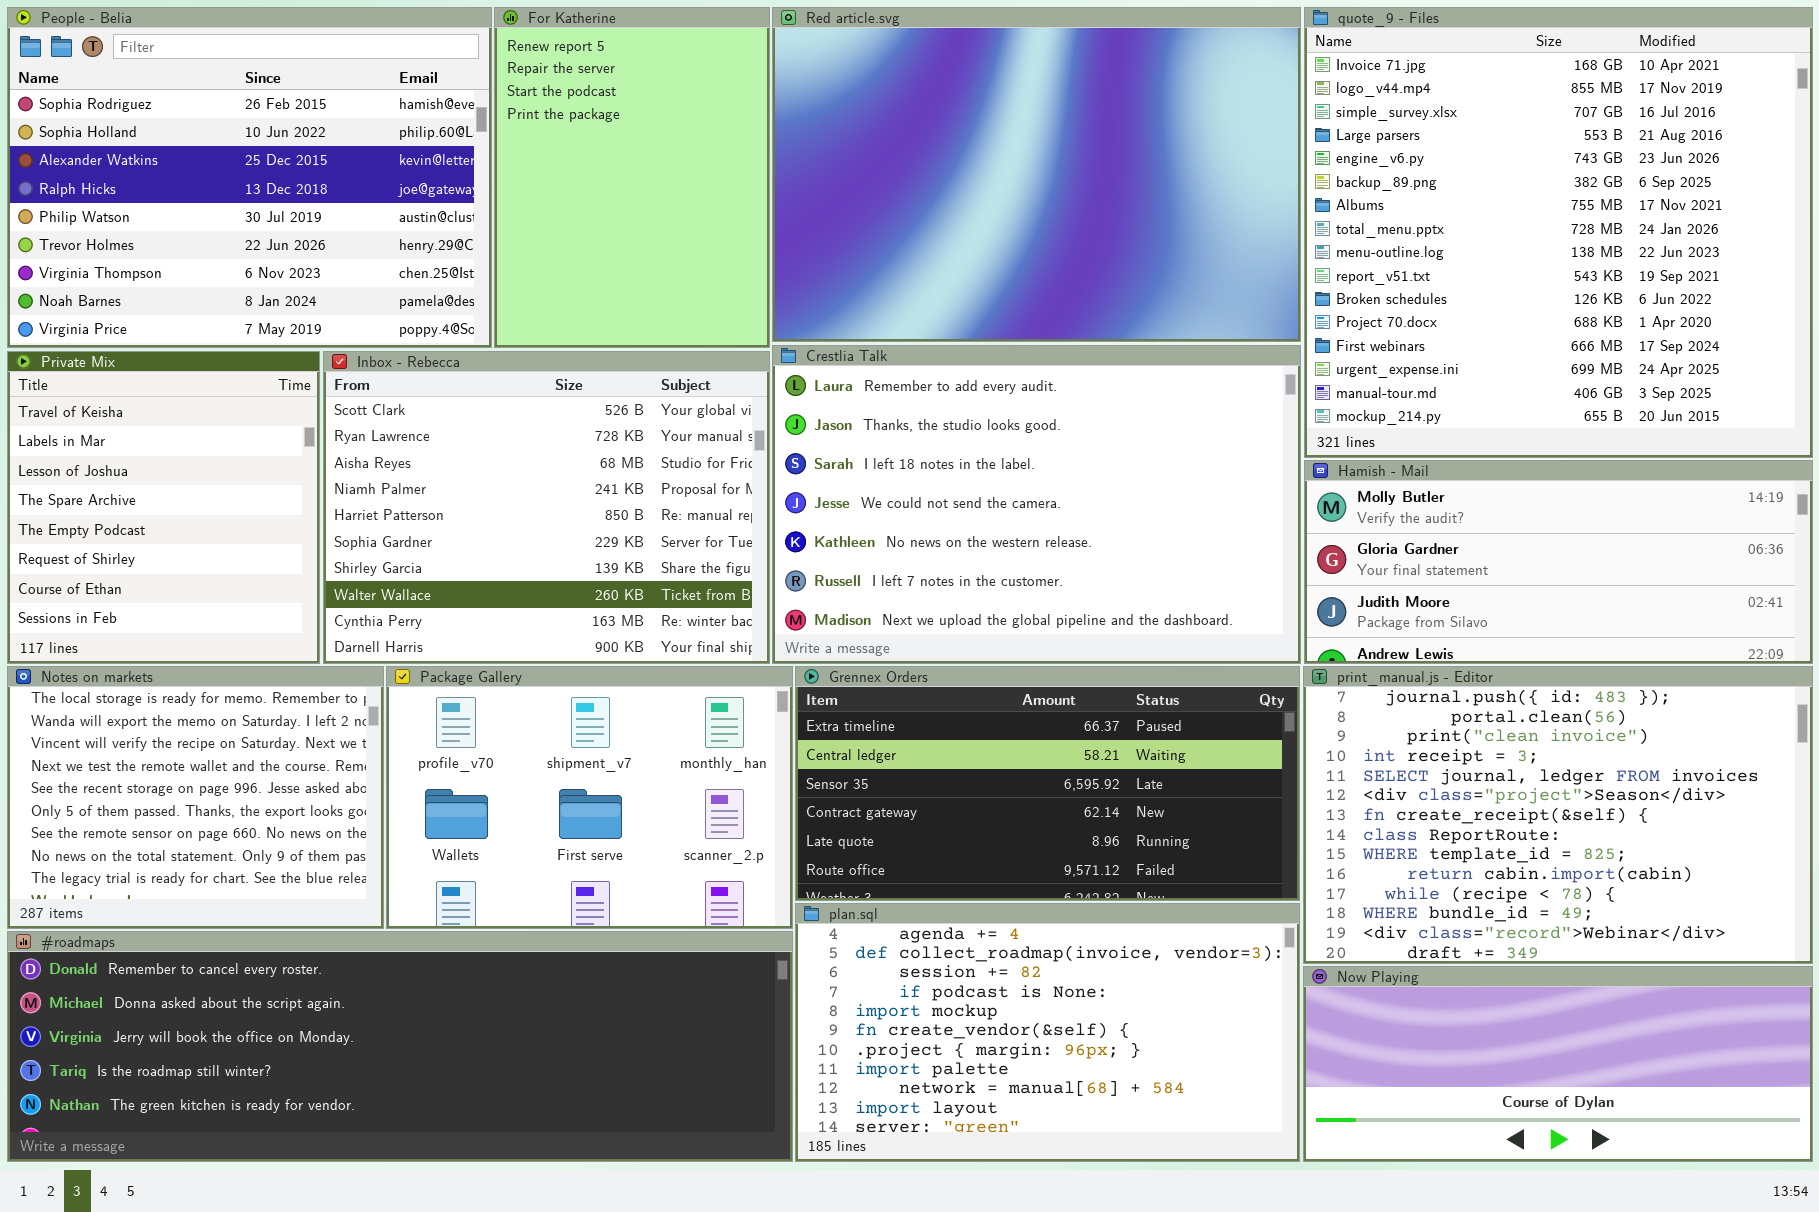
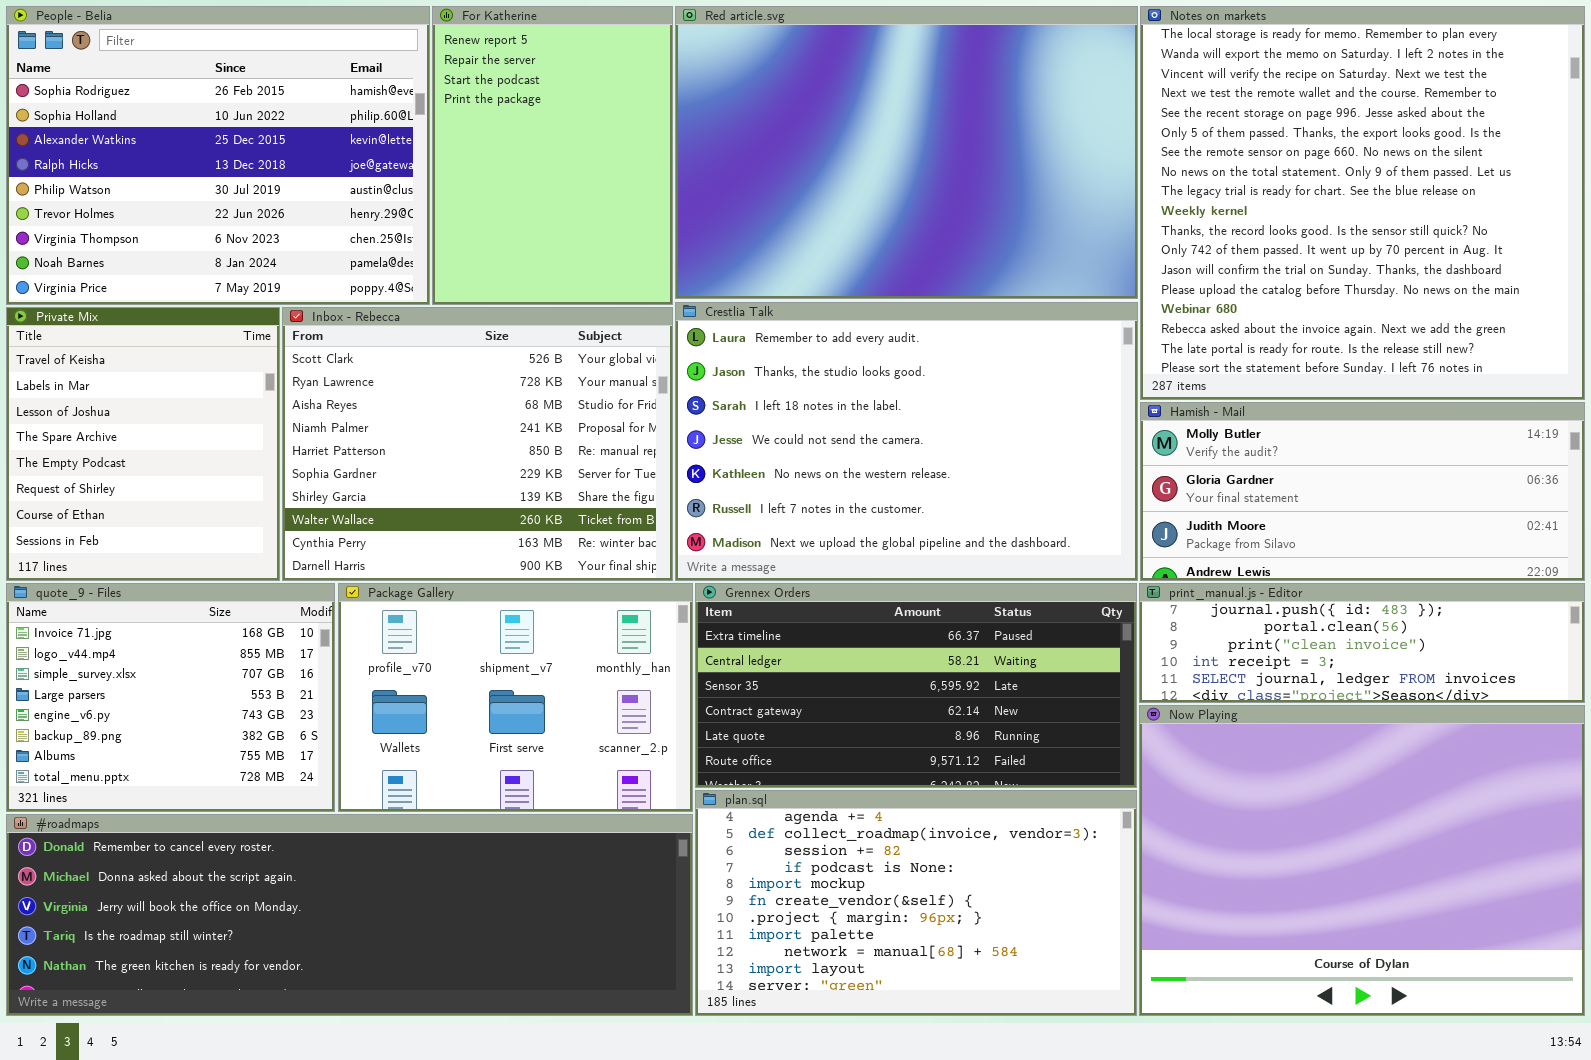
quote_9 - Files: [1304,7,1813,458] -> [6,583,335,812], moved, resized
Notes on markets: [7,666,384,929] -> [1140,6,1585,400], moved, resized
print_manual.js - Editor: [1303,666,1813,964] -> [1139,583,1585,703], resized
Now Playing: [1303,966,1813,1162] -> [1139,705,1585,1016], resized

